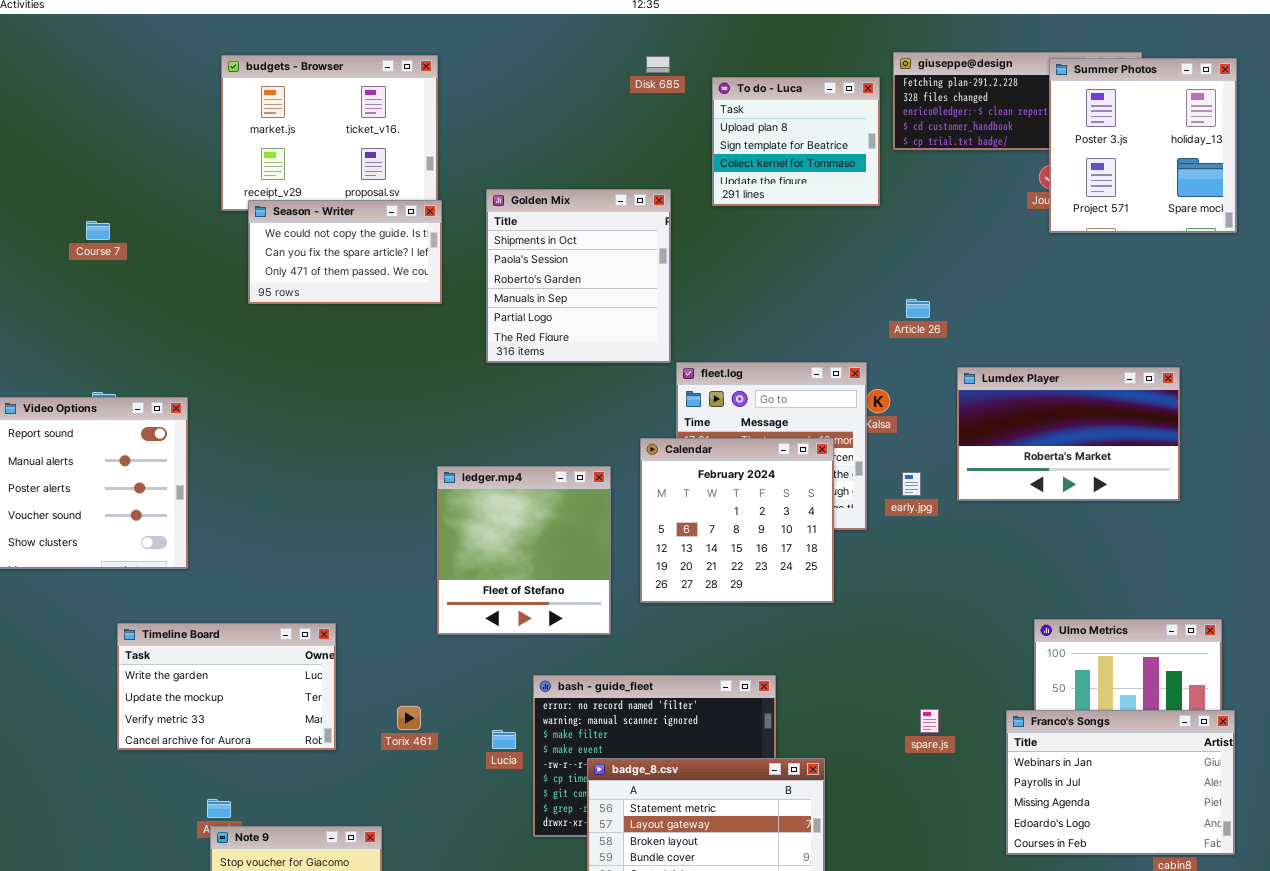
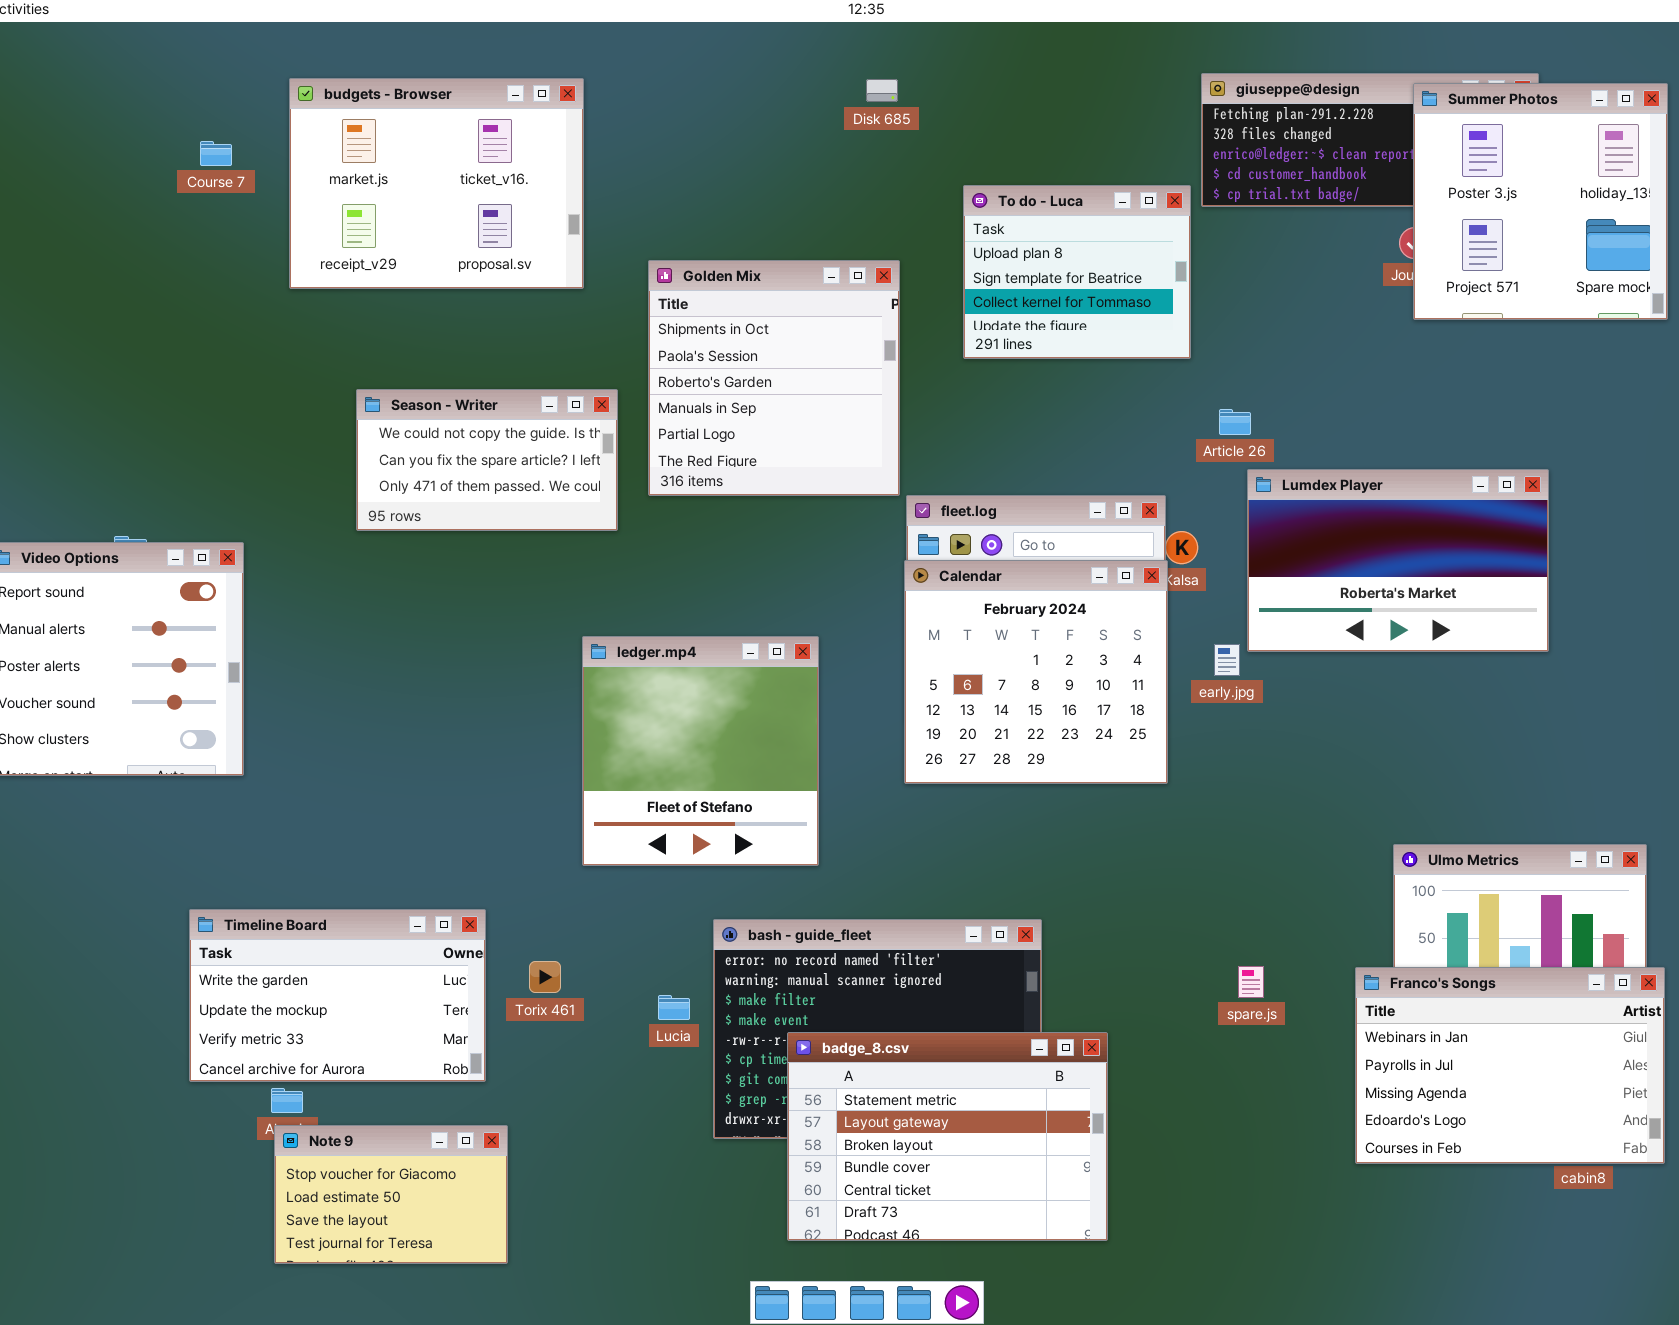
To do - Luca: [712,77,880,206] -> [963,185,1191,359], moved
Season - Writer: [248,200,442,304] -> [356,389,618,531], moved
Course 7: [86,221,110,240] -> [200,141,232,166], moved
Lumdex Player: [957,367,1180,501] -> [1247,469,1549,652], moved
Calendar: [640,438,834,603] -> [904,560,1168,784], moved
Timeline Board: [117,623,336,750] -> [189,909,486,1082], moved

